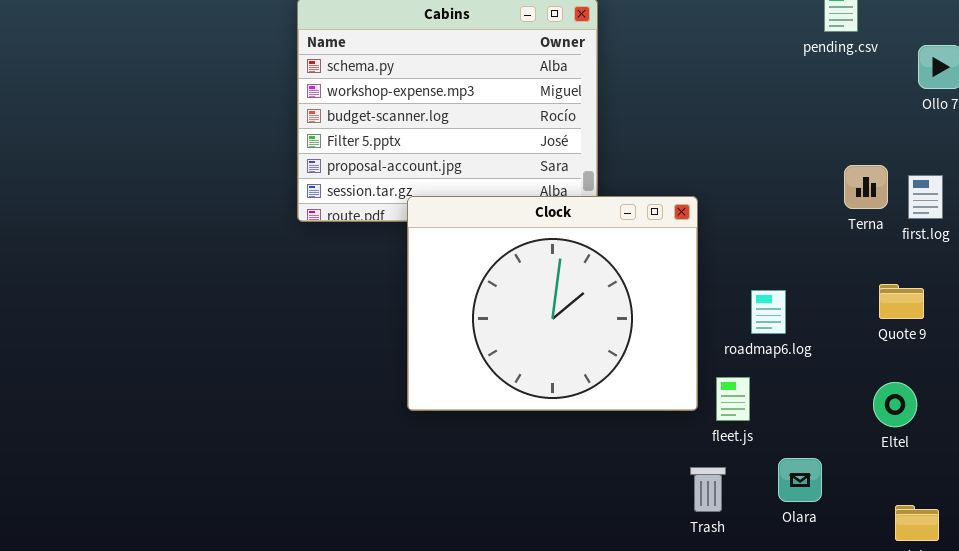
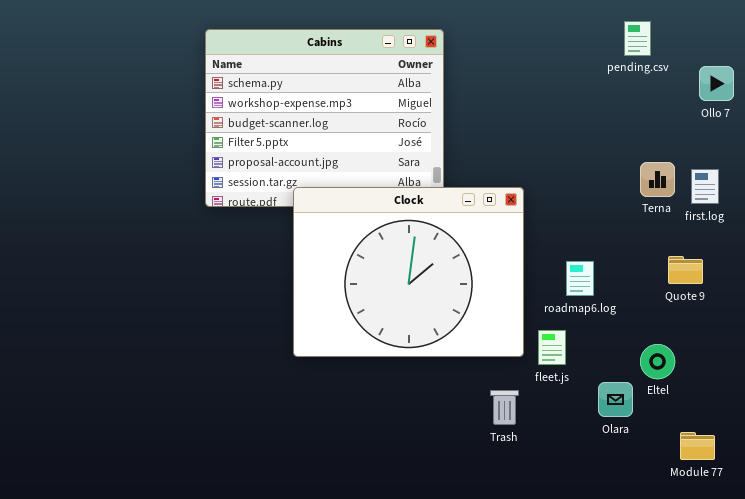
Eltel: [873,382,917,427] -> [640,344,675,379], moved
Olara: [778,458,822,502] -> [598,382,633,417], moved
Trash: [690,467,726,512] -> [490,390,519,425], moved

